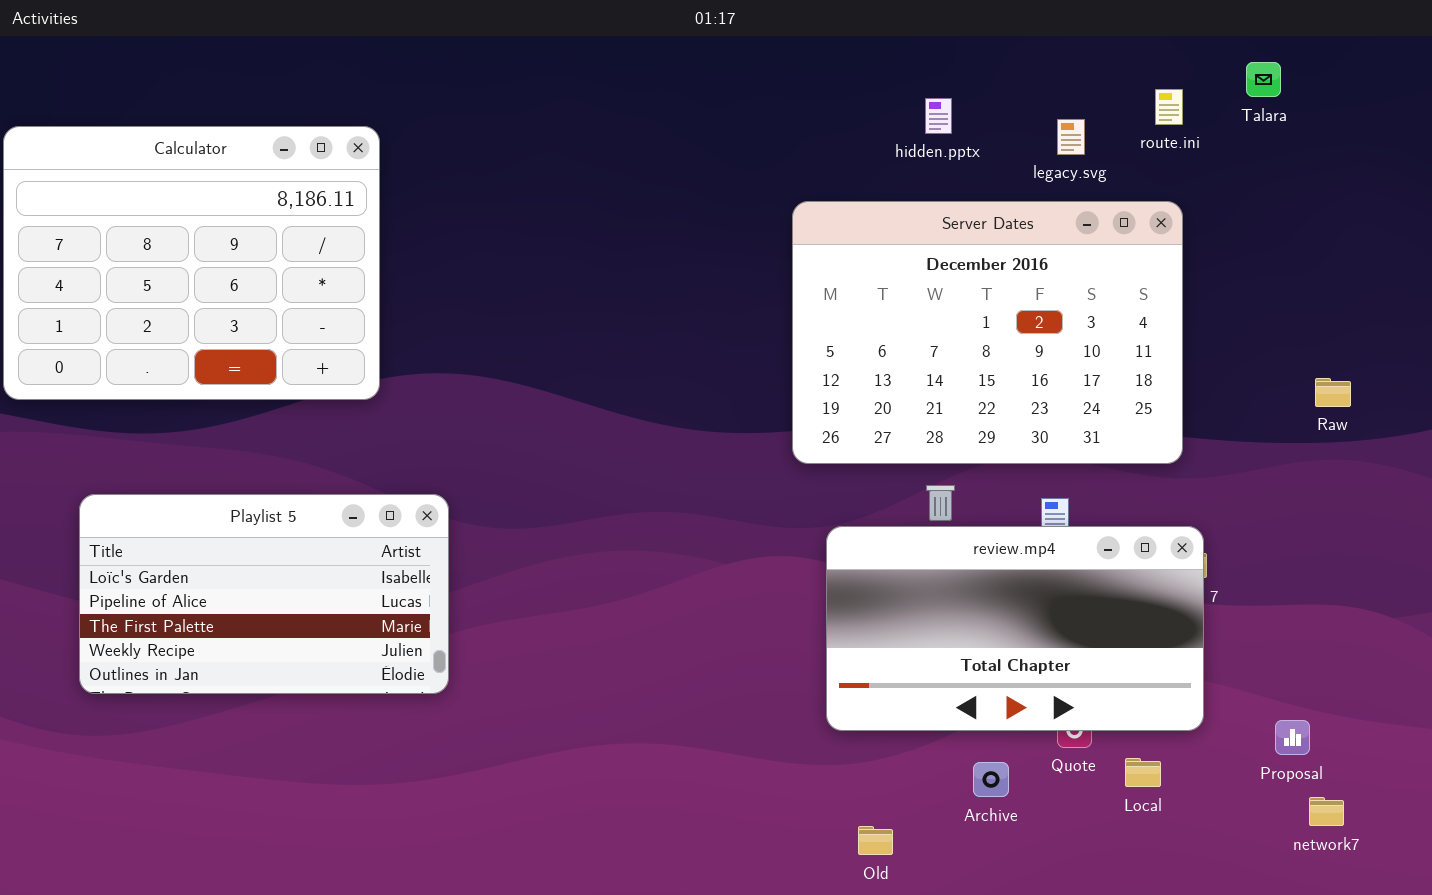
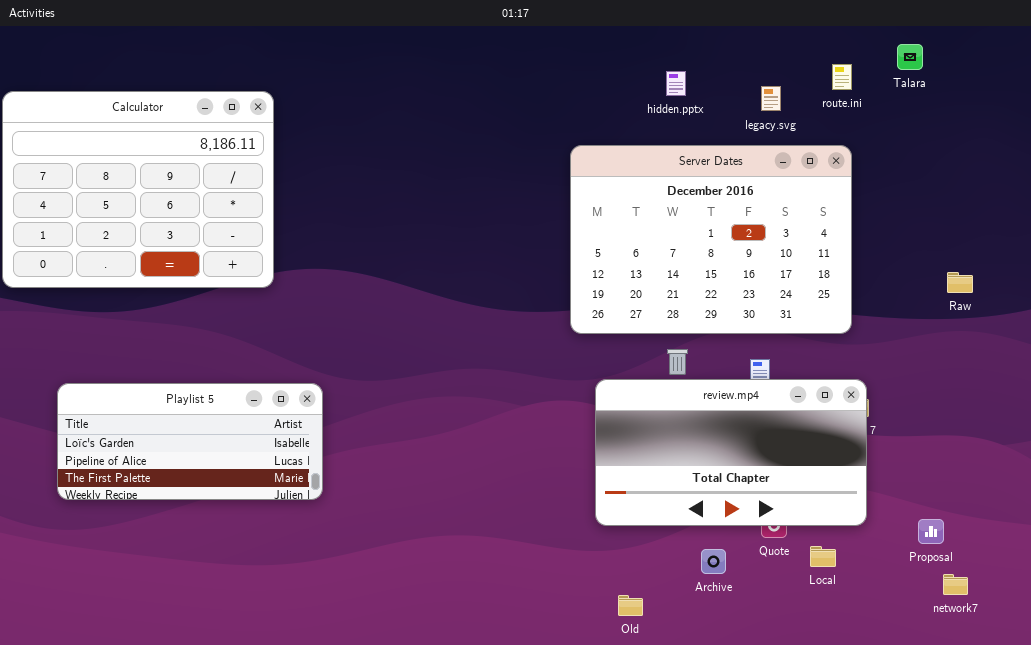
Playlist 5: [79,494,449,694] -> [57,383,323,500], resized

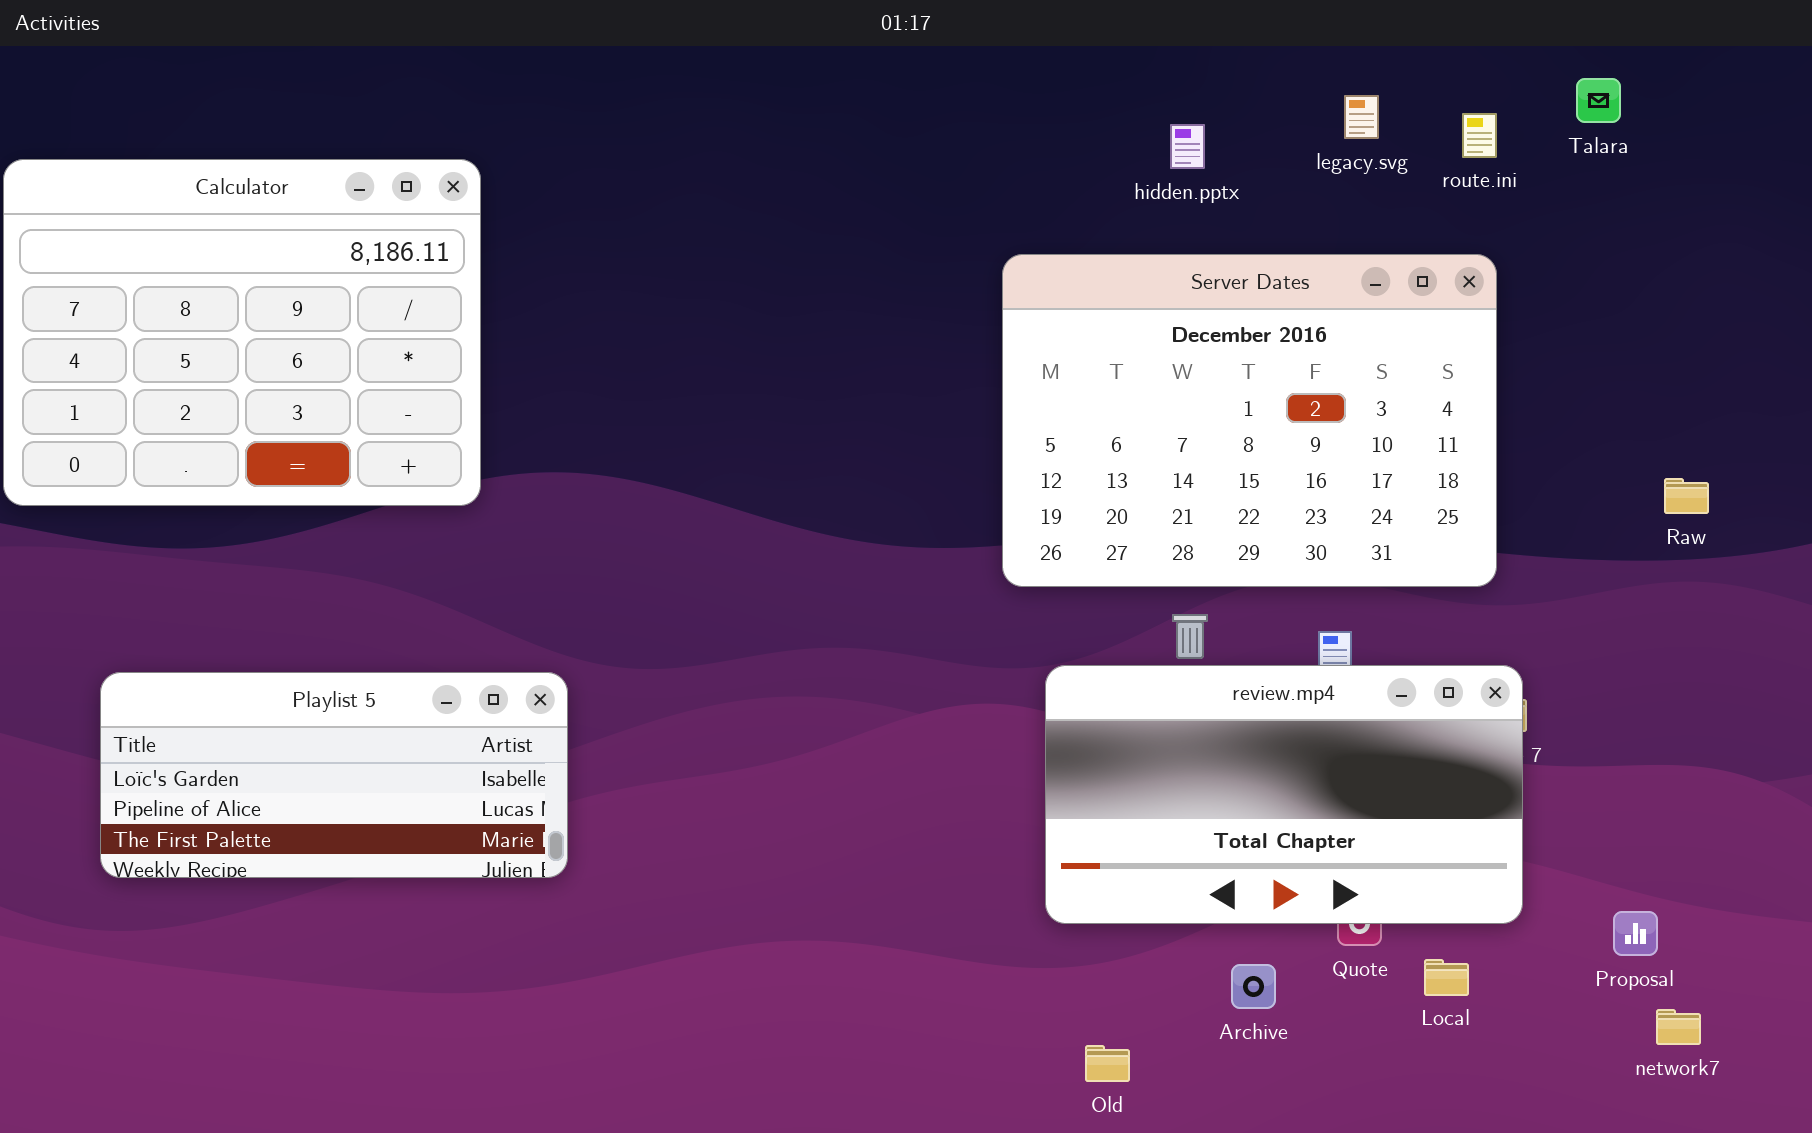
legacy.svg: [761,86,781,111] -> [1344,95,1379,139], moved

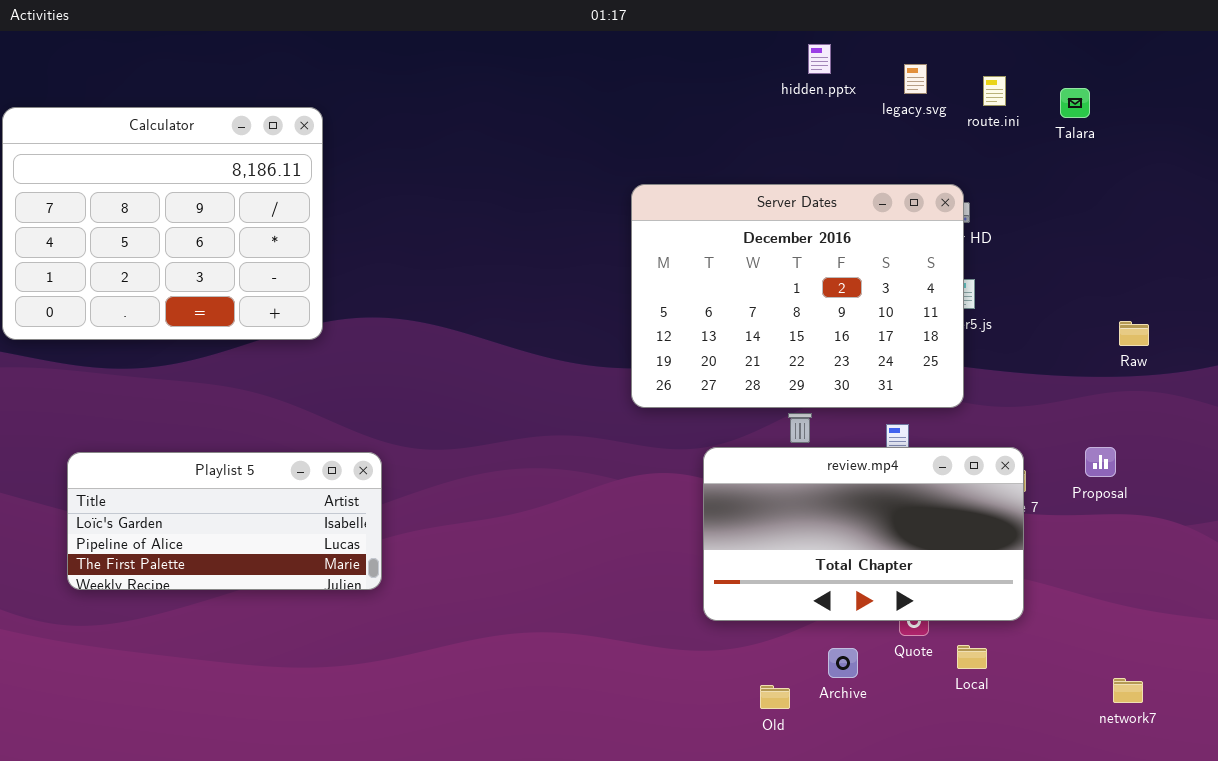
Talara: [1576,78,1621,123] -> [1060,88,1090,118], moved
hidden.pptx: [1170,124,1205,169] -> [808,44,831,74], moved
Server Dates: [1002,254,1497,587] -> [631,184,964,408], moved
Proposal: [1613,911,1658,956] -> [1085,447,1116,477], moved
Old: [1085,1045,1130,1082] -> [760,685,790,709], moved

